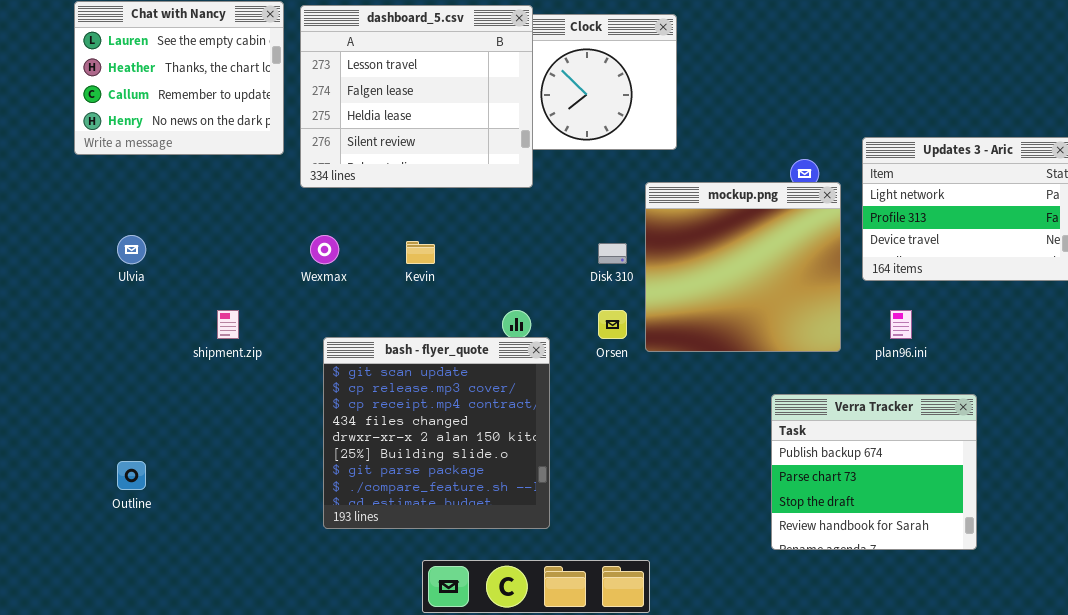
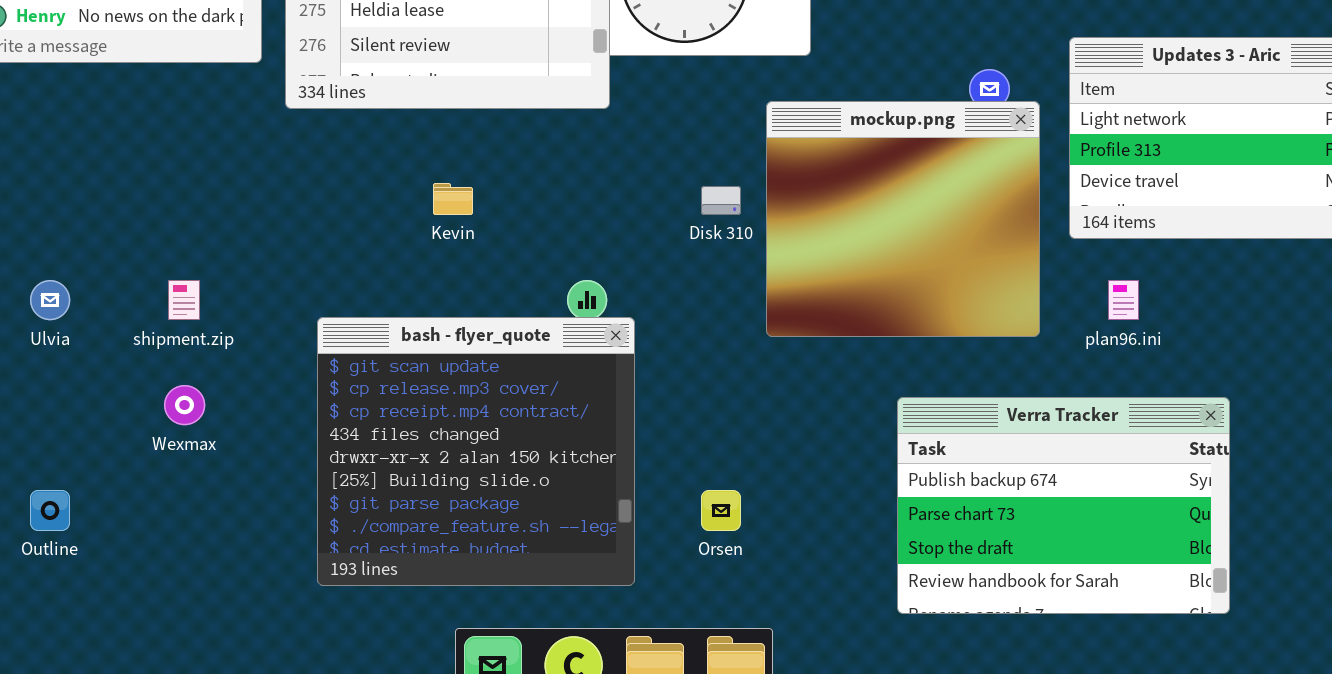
Ulvia: [117,235,146,264] -> [30,280,70,320], moved
Wexmax: [310,235,339,264] -> [164,385,205,425], moved
Orsen: [598,310,627,339] -> [701,490,741,531], moved
Verra Tracker: [771,394,977,550] -> [897,397,1230,614], resized

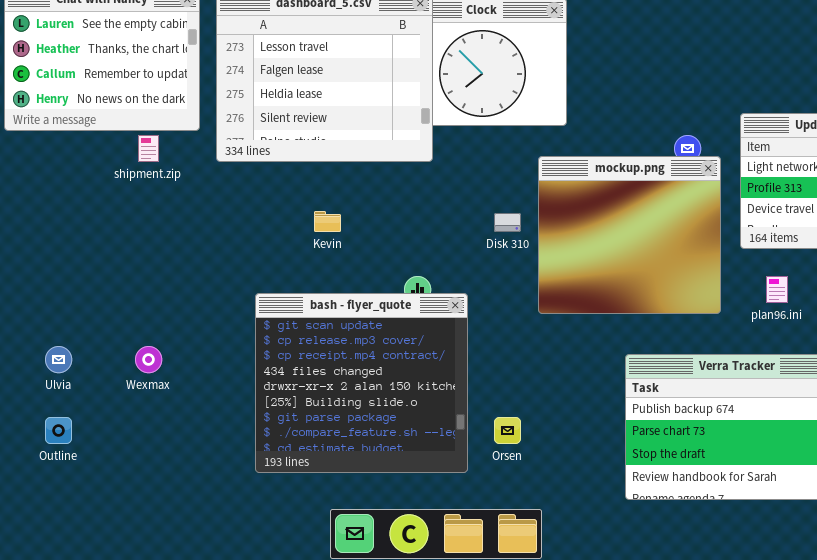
Ulvia: [30,280,70,320] -> [45,346,72,373], moved
shipment.zip: [168,280,200,320] -> [138,135,159,162], moved
bash - flyer_quote: [317,317,635,586] -> [255,293,468,473], moved

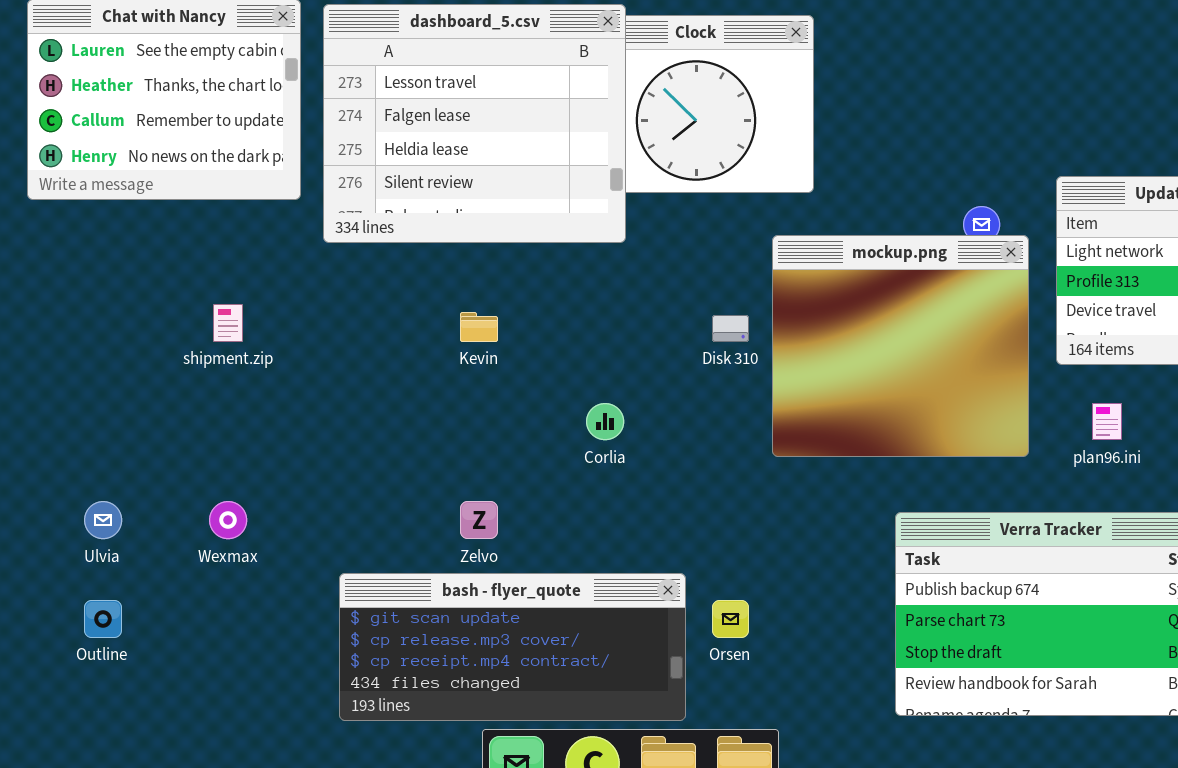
shipment.zip: [138,135,159,162] -> [213,304,243,342], moved
bash - flyer_quote: [255,293,468,473] -> [339,573,686,721], moved, resized

